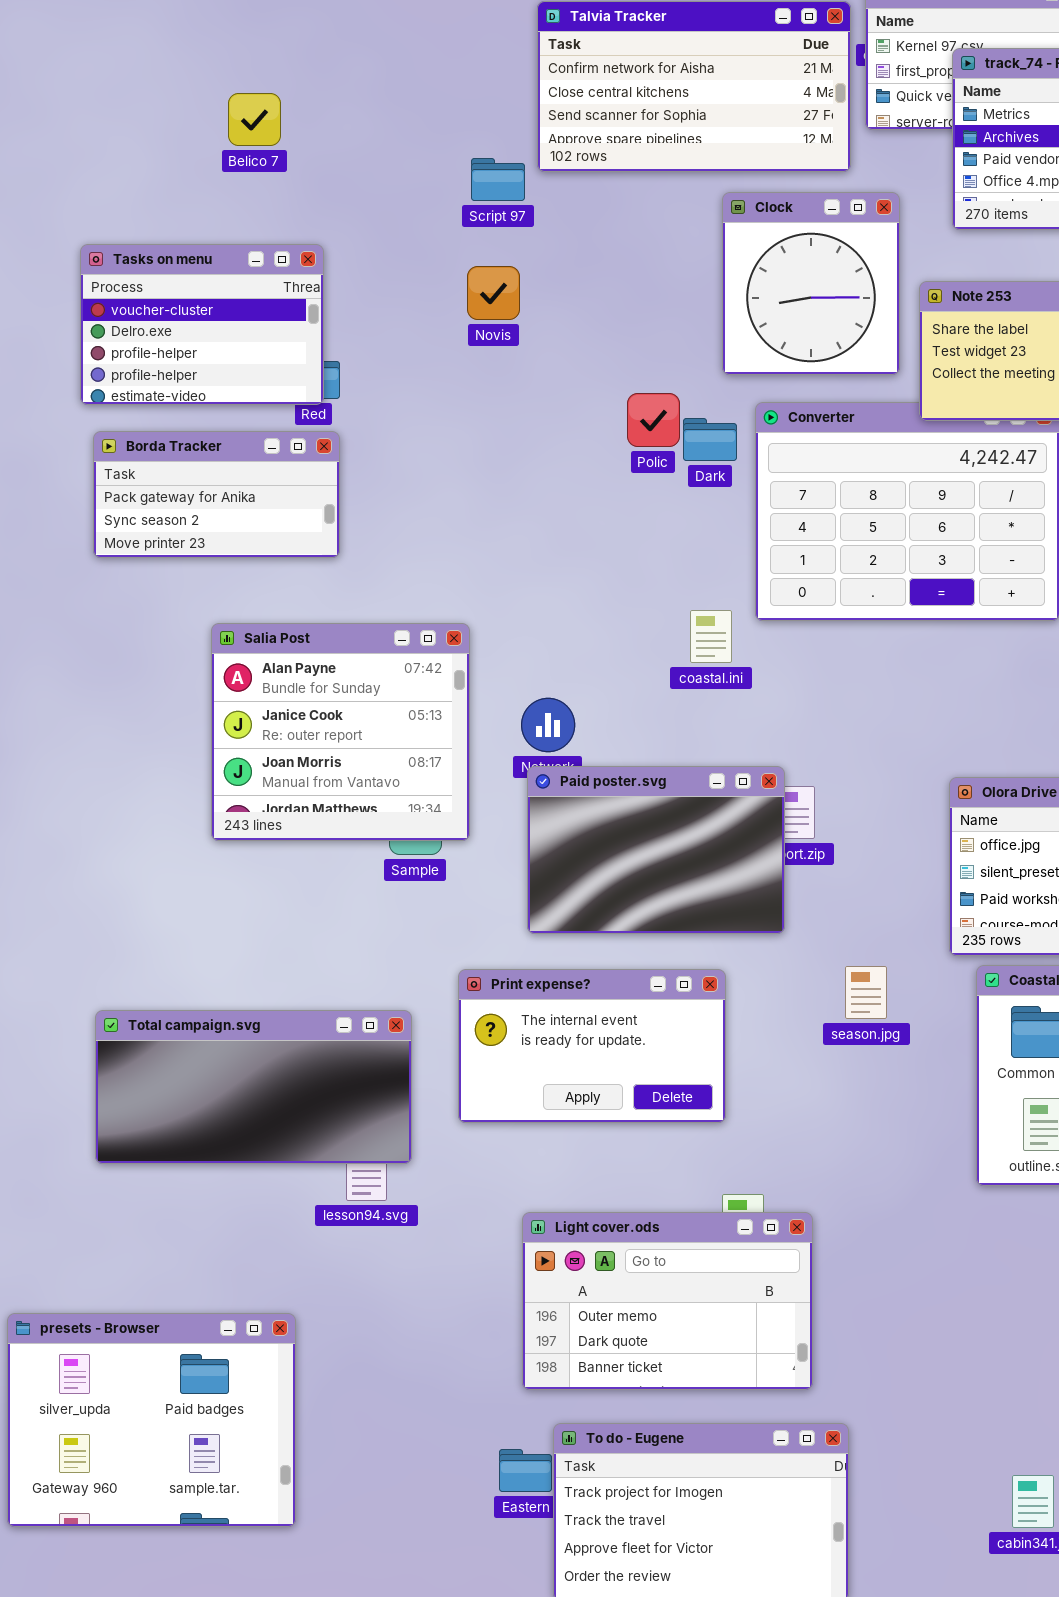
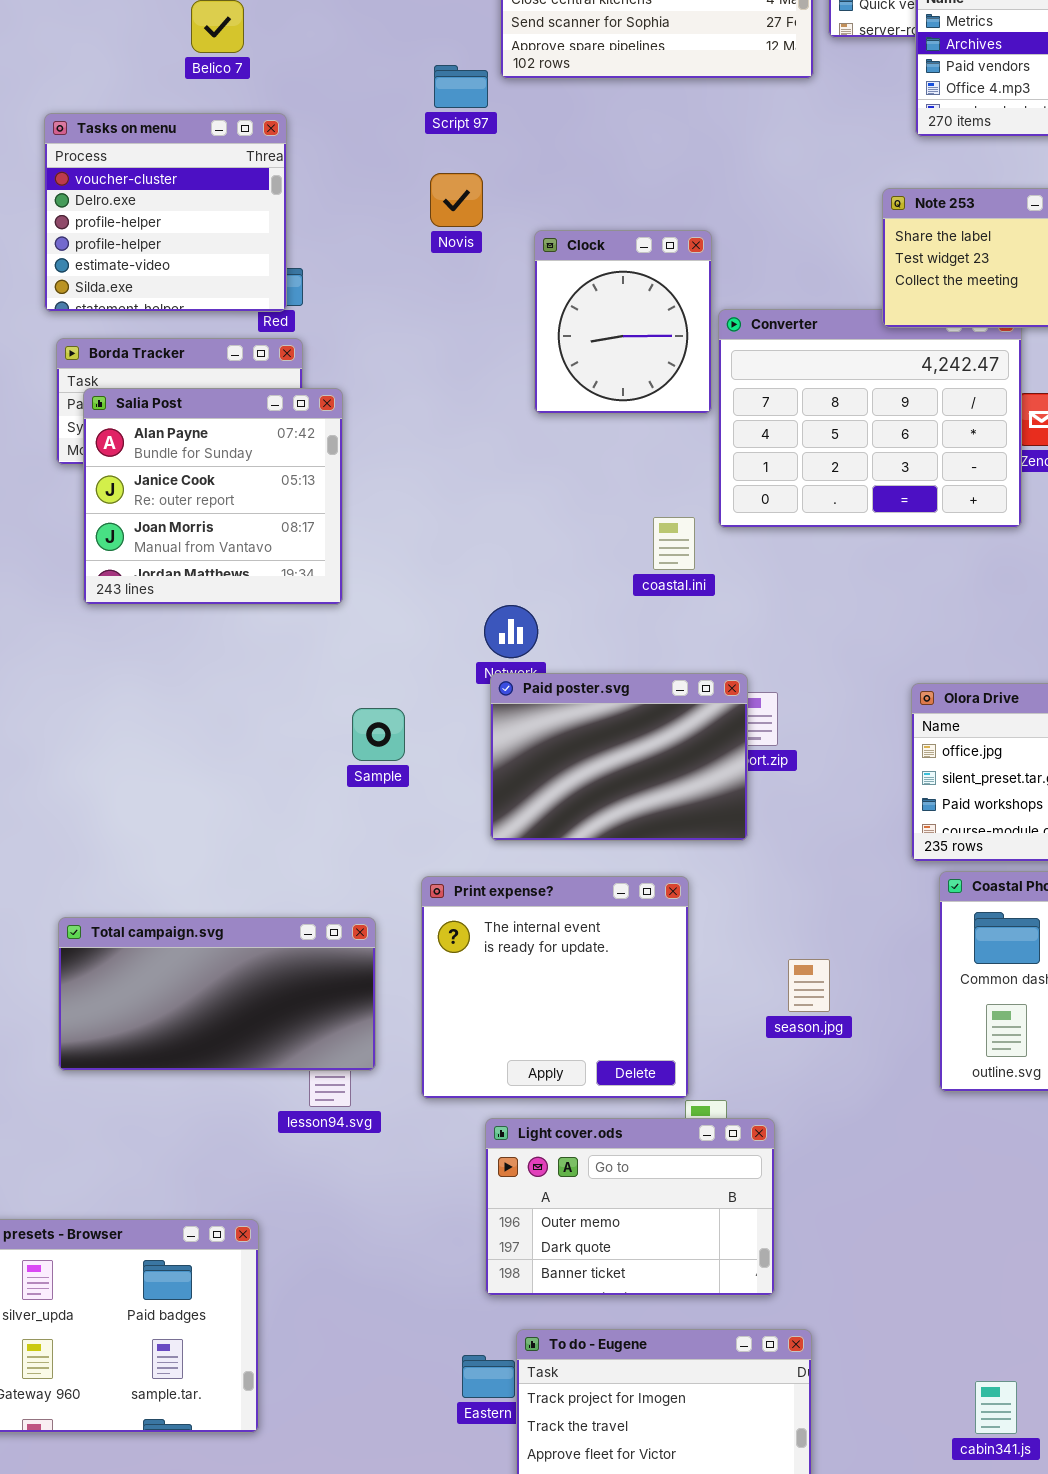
Clock: [722,192,900,375] -> [534,230,712,414], moved
Tasks on menu: [80,244,324,405] -> [44,113,287,312], resized
Salia Post: [211,623,470,841] -> [83,388,343,605], moved
season.jpg: [845,966,887,1019] -> [788,959,830,1012], moved
Print expense?: [458,969,726,1123] -> [421,876,689,1099], resized

